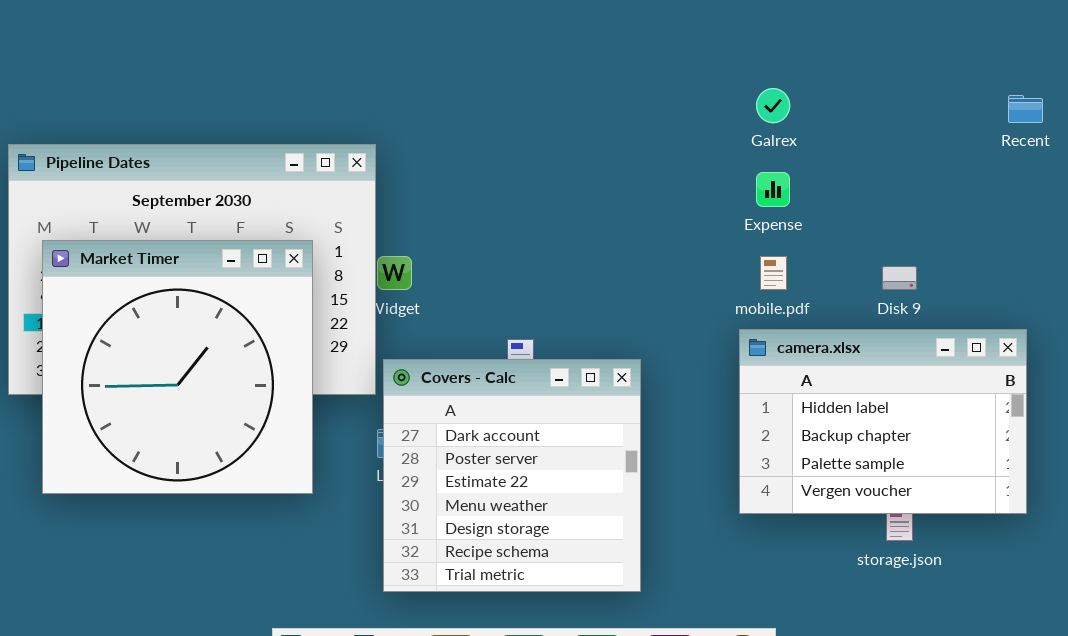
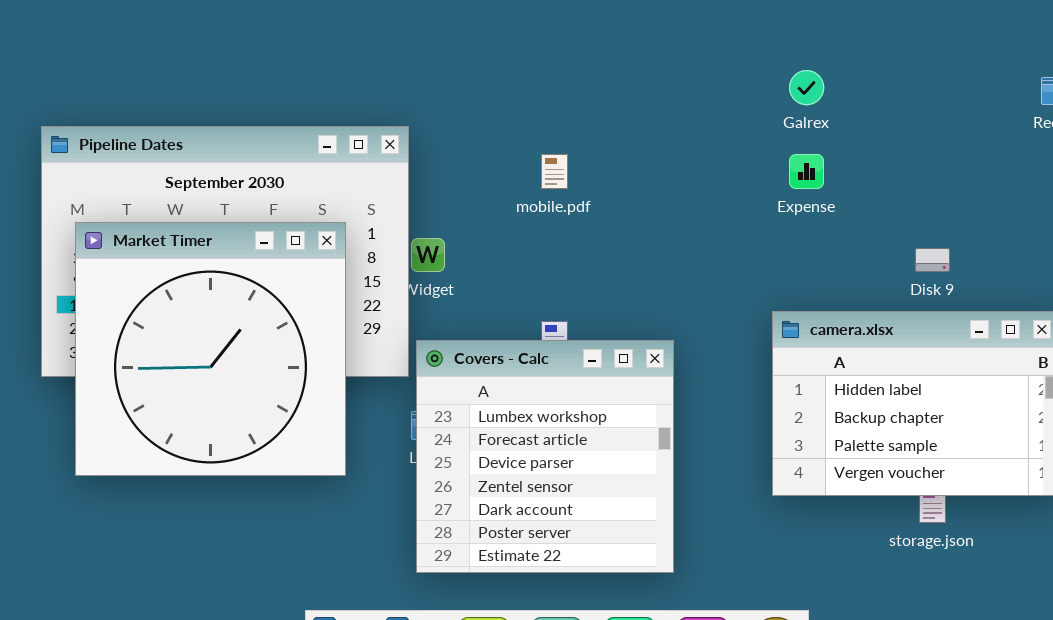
mobile.pdf: [760,256,787,290] -> [541,154,568,189], moved
Covers - Calc: [383,359,641,592] -> [416,340,674,573], scrolled up 4 rows

